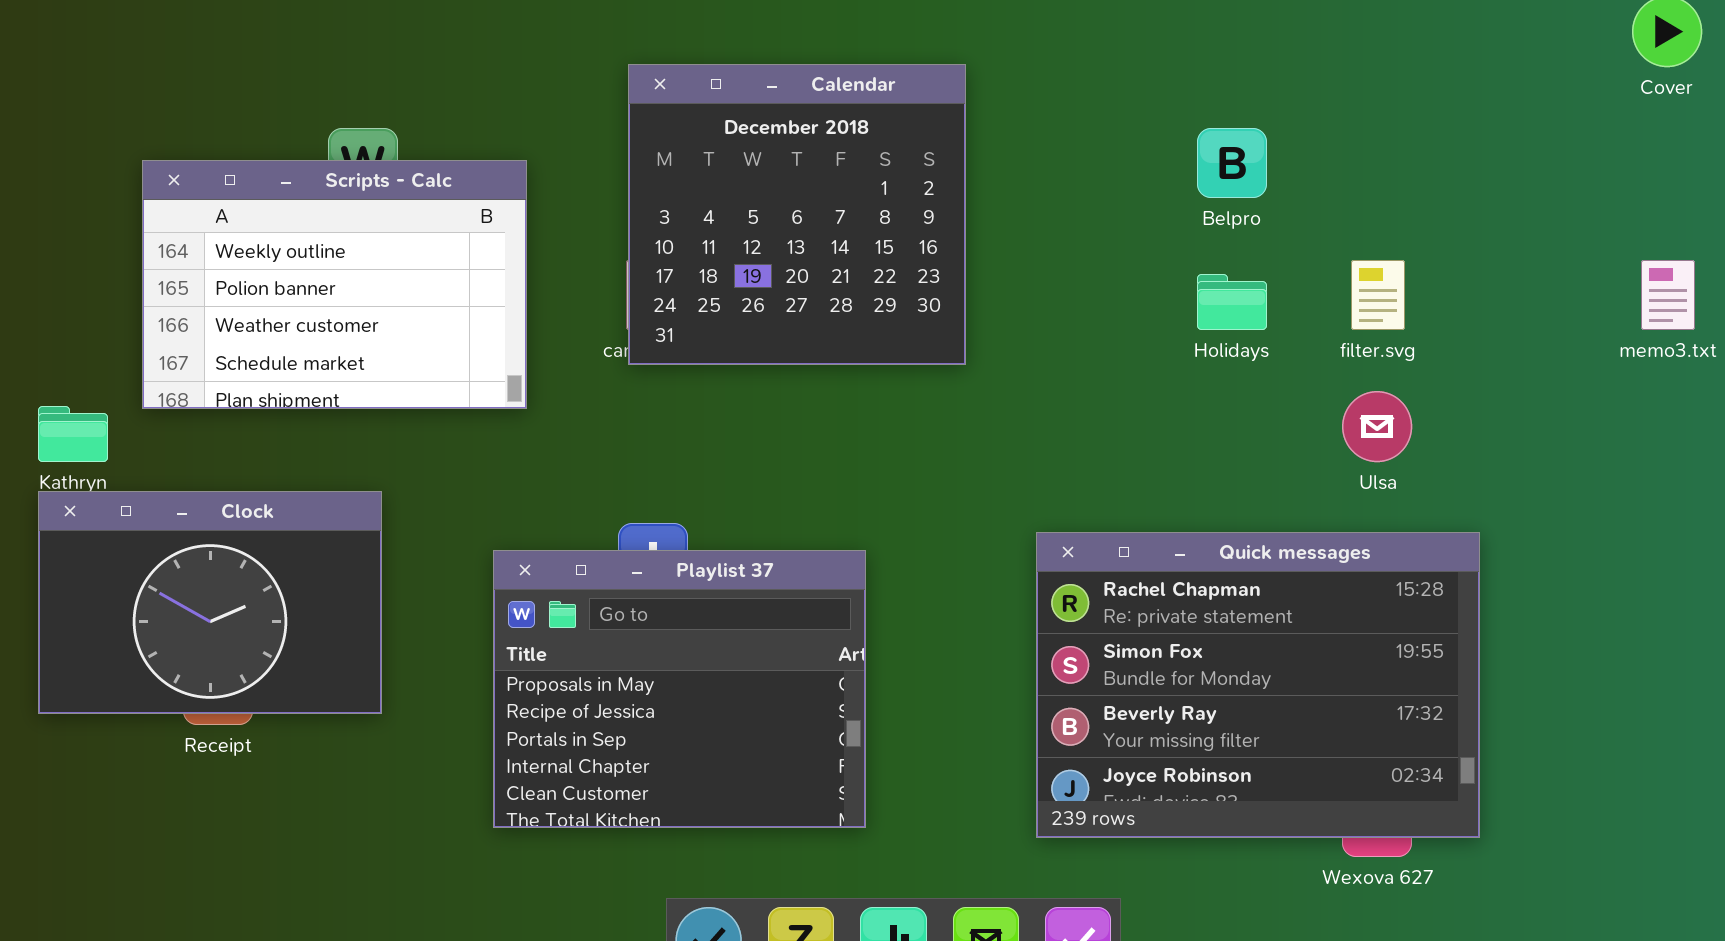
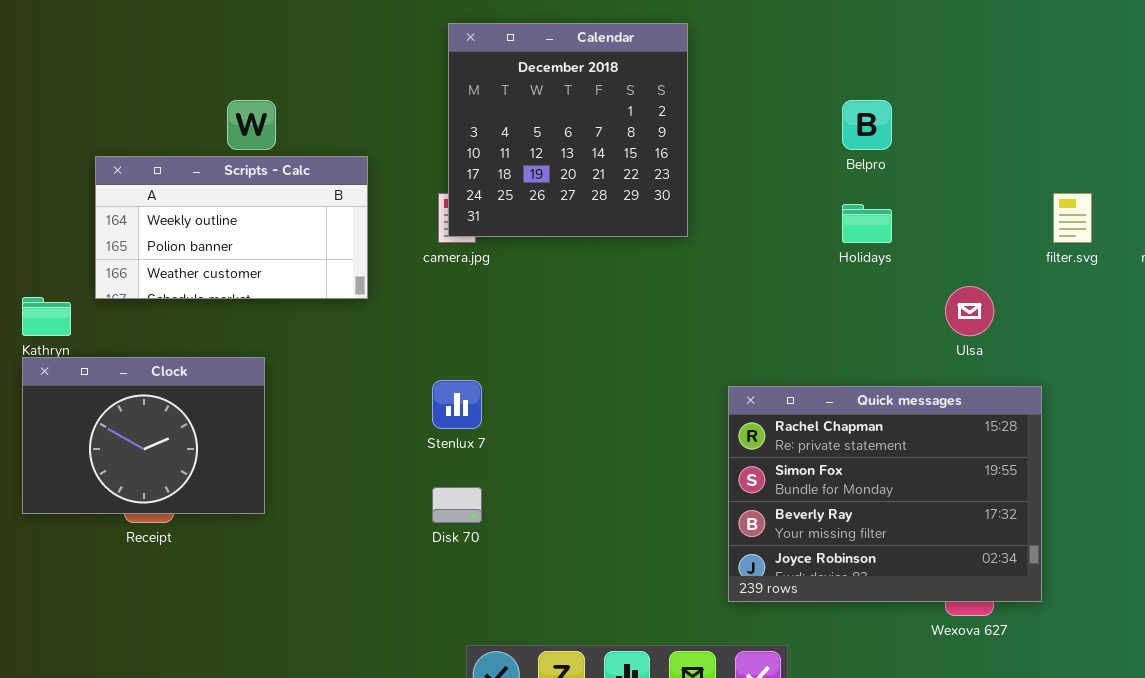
Calendar: [628,64,966,365] -> [448,23,688,237], moved
Scripts - Calc: [142,160,527,409] -> [95,156,368,299], resized
filter.svg: [1351,260,1405,330] -> [1053,193,1092,243], moved
Playlist 37: [493,550,866,828] -> none, closed

